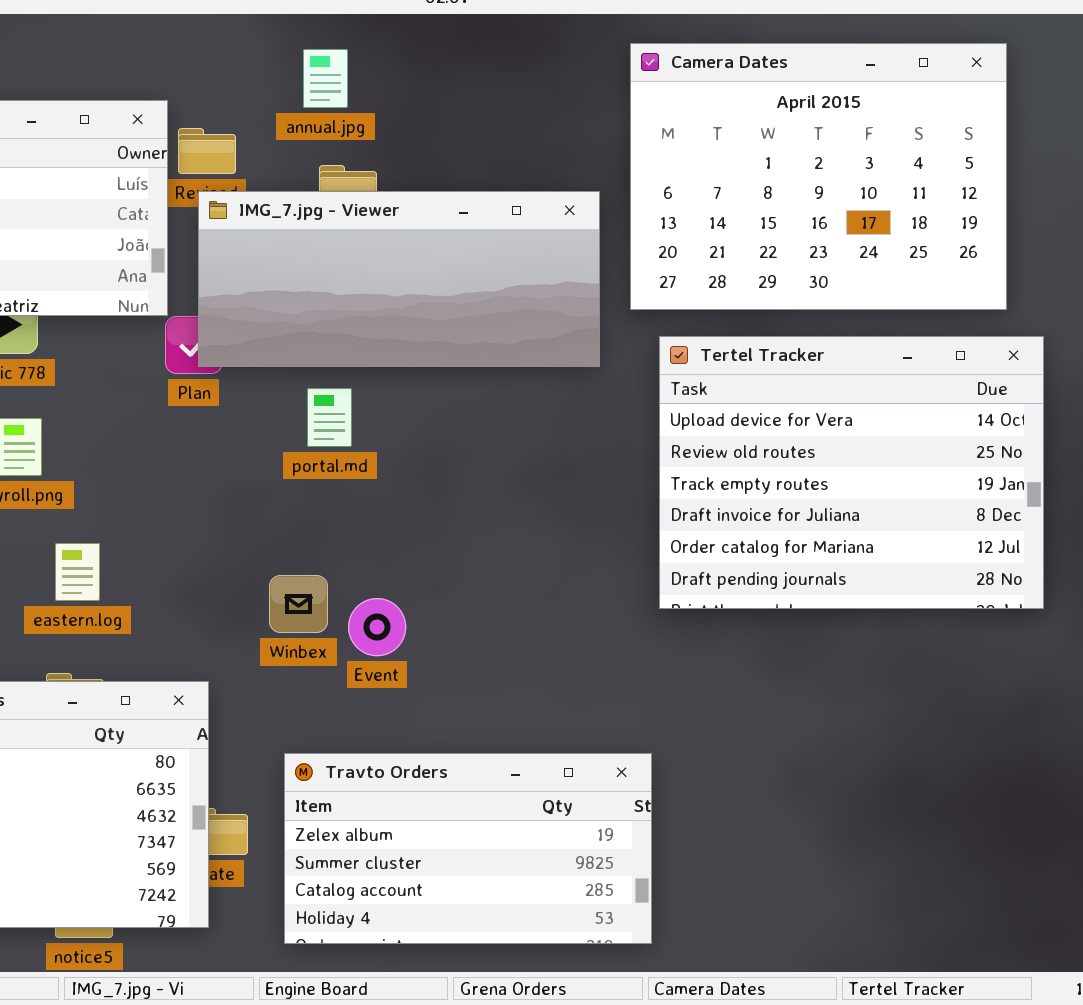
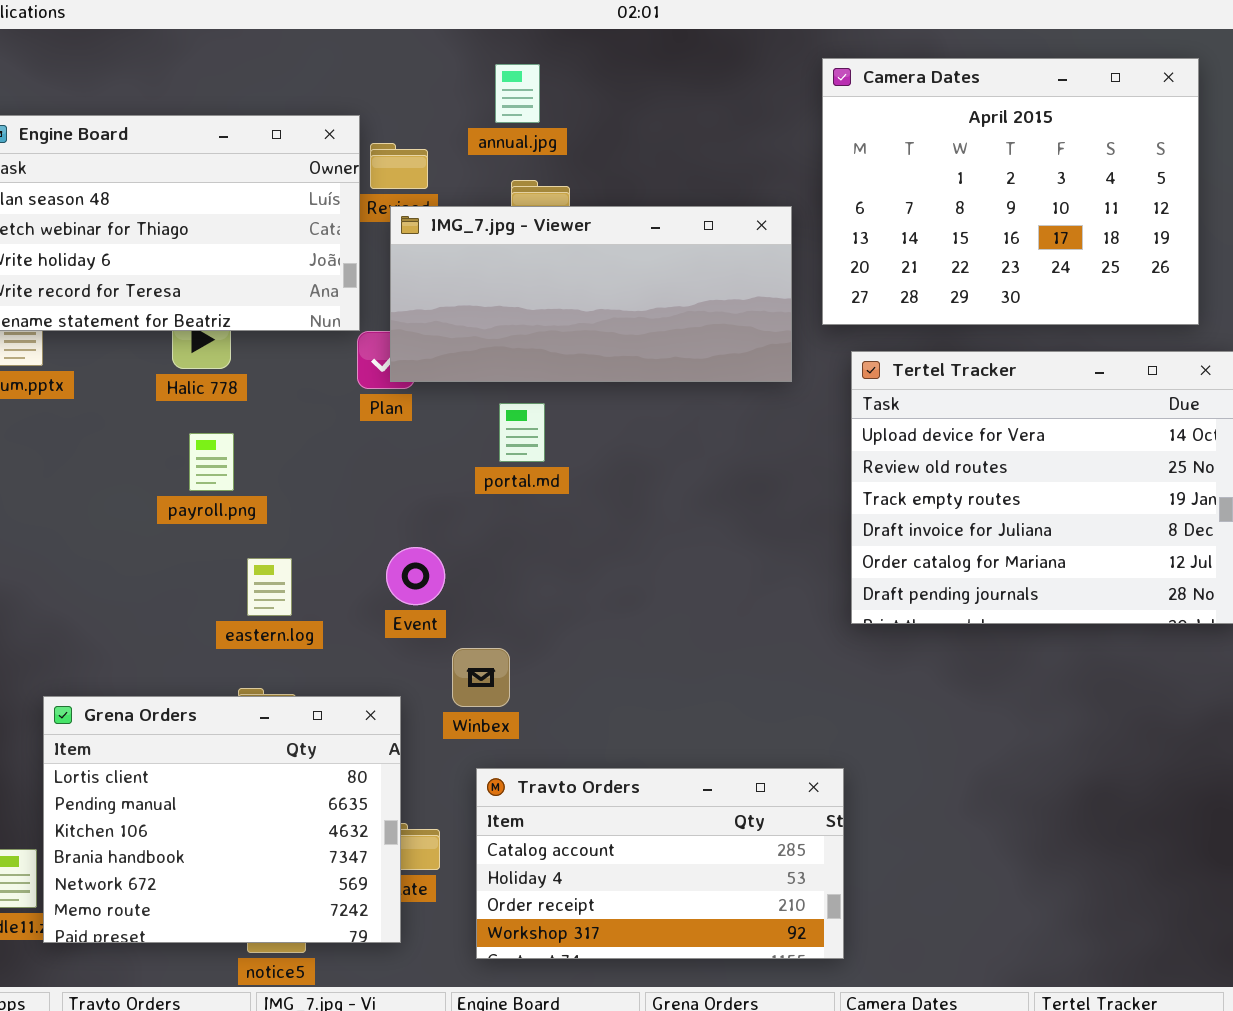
Winbex: [269,575,328,633] -> [452,648,510,707], moved
Event: [348,598,406,656] -> [386,547,445,605], moved
Travto Orders: [284,753,652,944] -> [476,768,844,959], scrolled down 2 rows

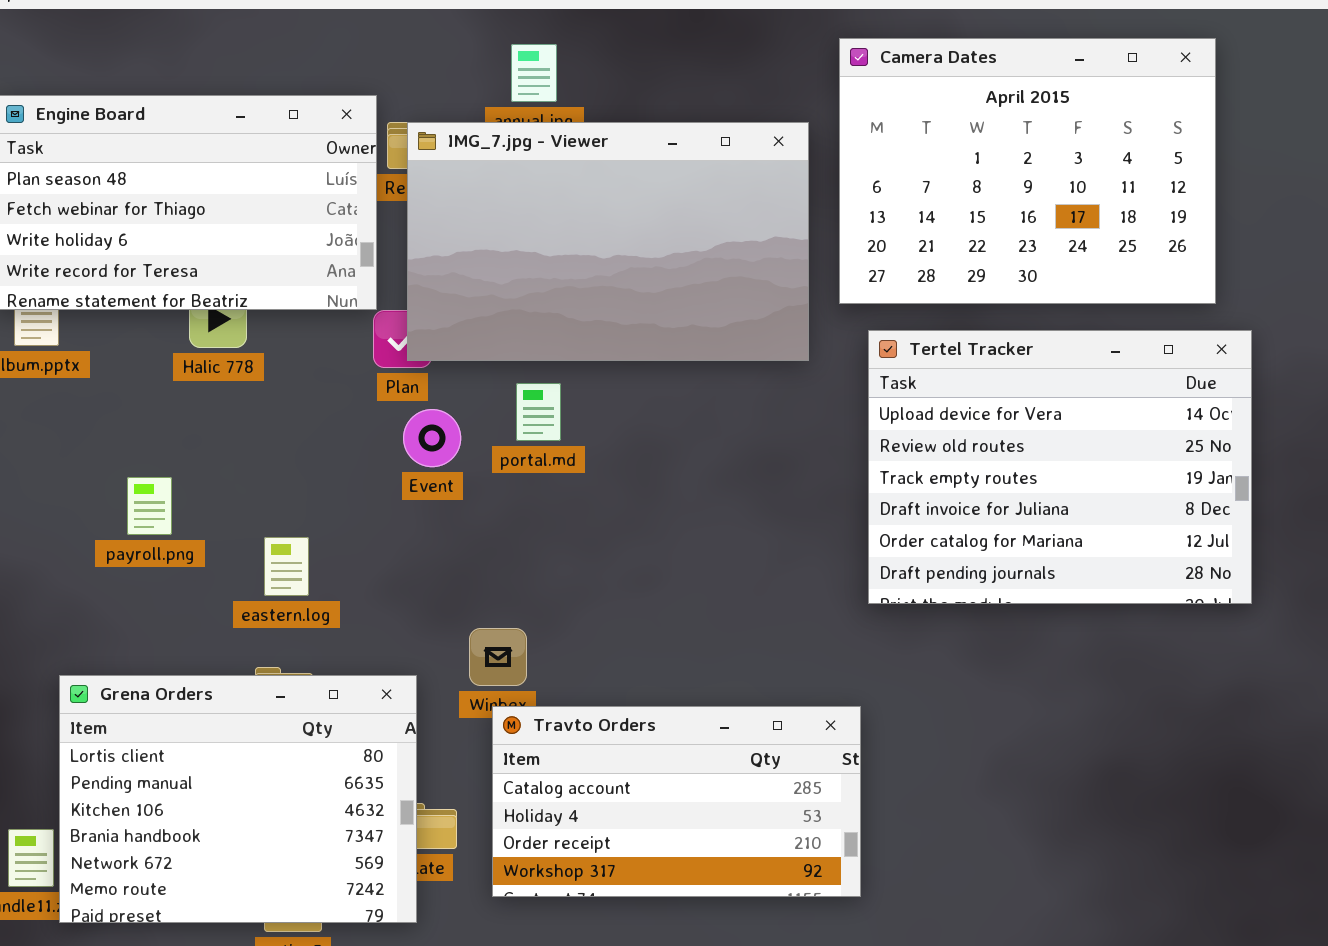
IMG_7.jpg - Viewer: [390,206,792,382] -> [407,122,809,361], resized
payroll.png: [189,433,234,491] -> [127,477,172,535], moved
Event: [386,547,445,605] -> [403,409,461,467], moved
Travto Orders: [476,768,844,959] -> [492,706,861,897], moved

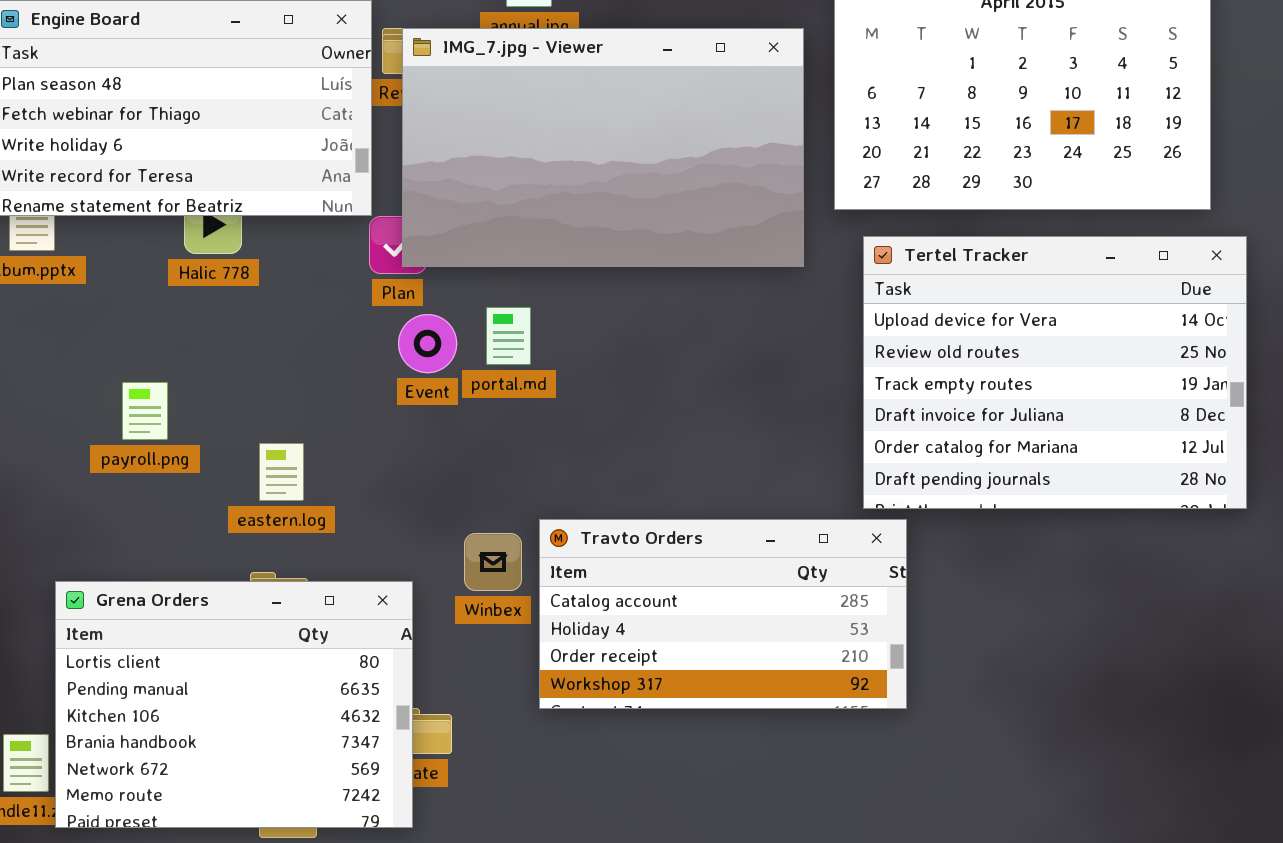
portal.md: [516,383,561,441] -> [486,307,531,365], moved
Travto Orders: [492,706,861,897] -> [539,519,907,709], moved

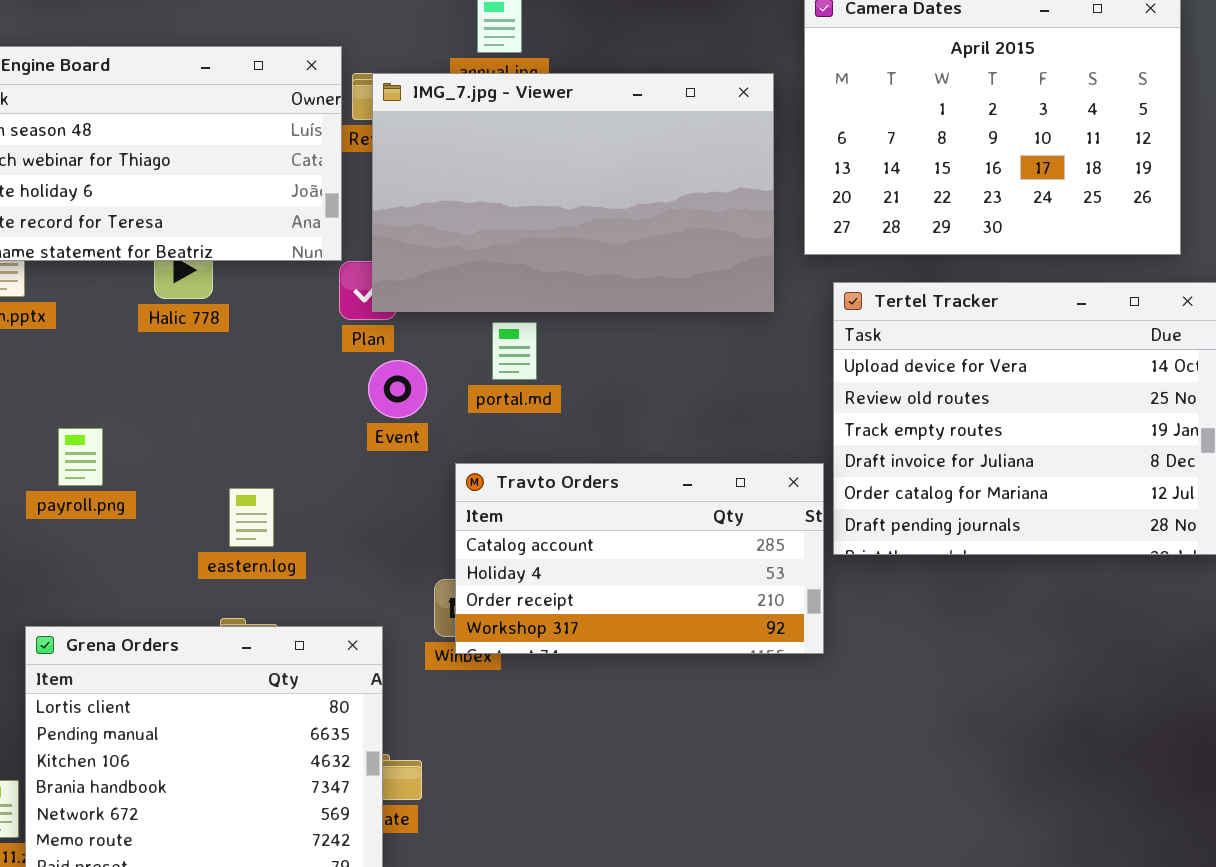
portal.md: [486,307,531,365] -> [492,322,537,380], moved
payroll.png: [122,382,168,440] -> [58,428,103,486], moved
Travto Orders: [539,519,907,709] -> [455,463,824,654], moved

